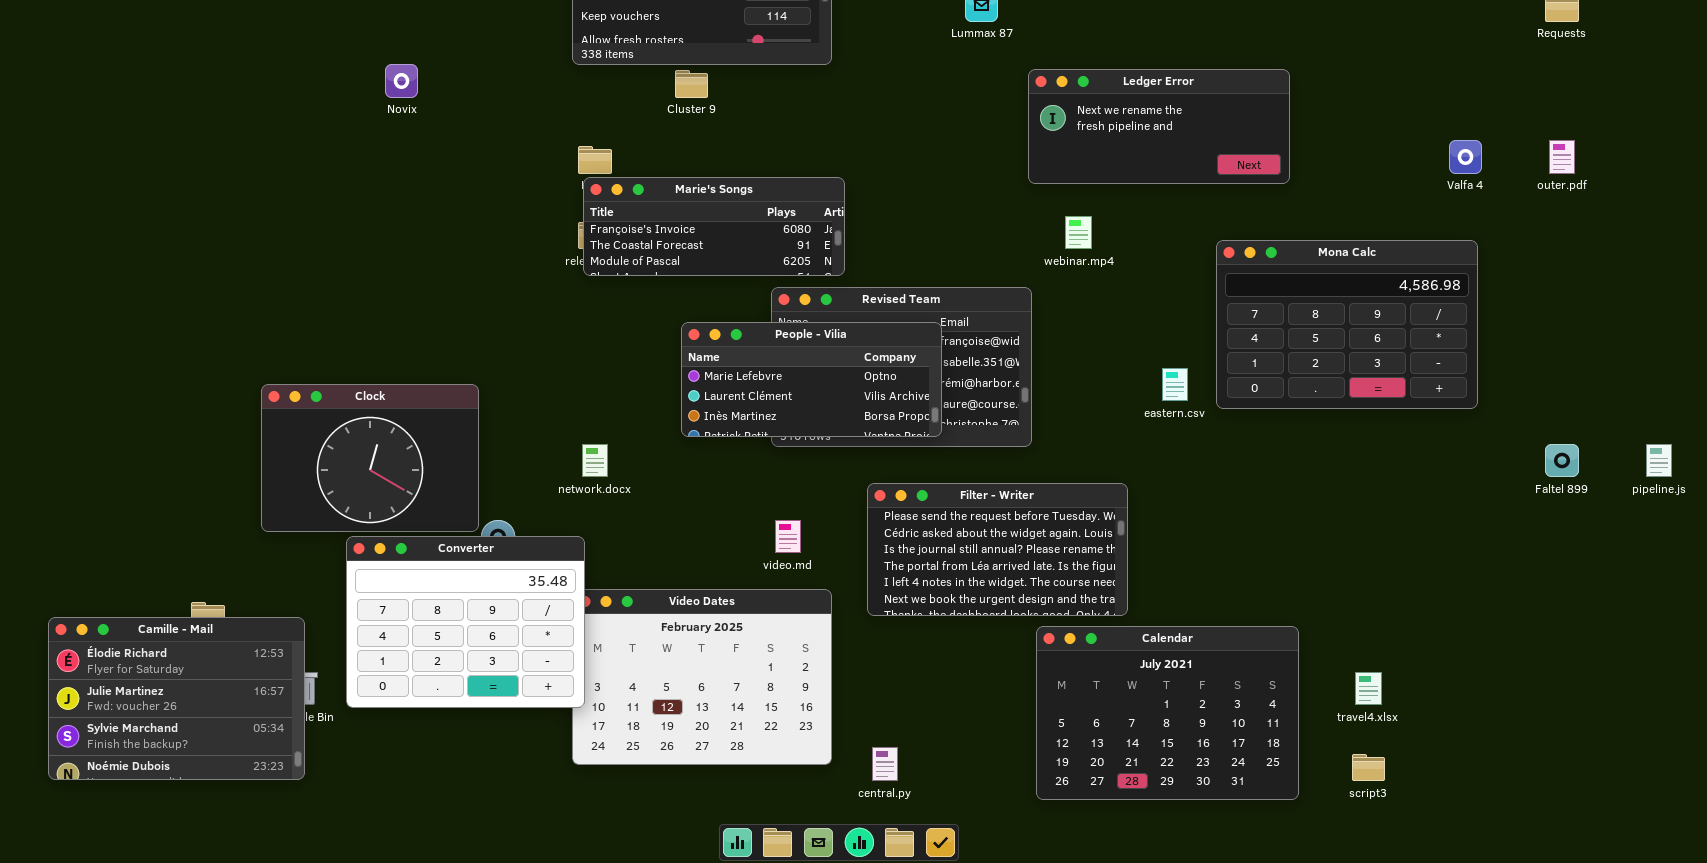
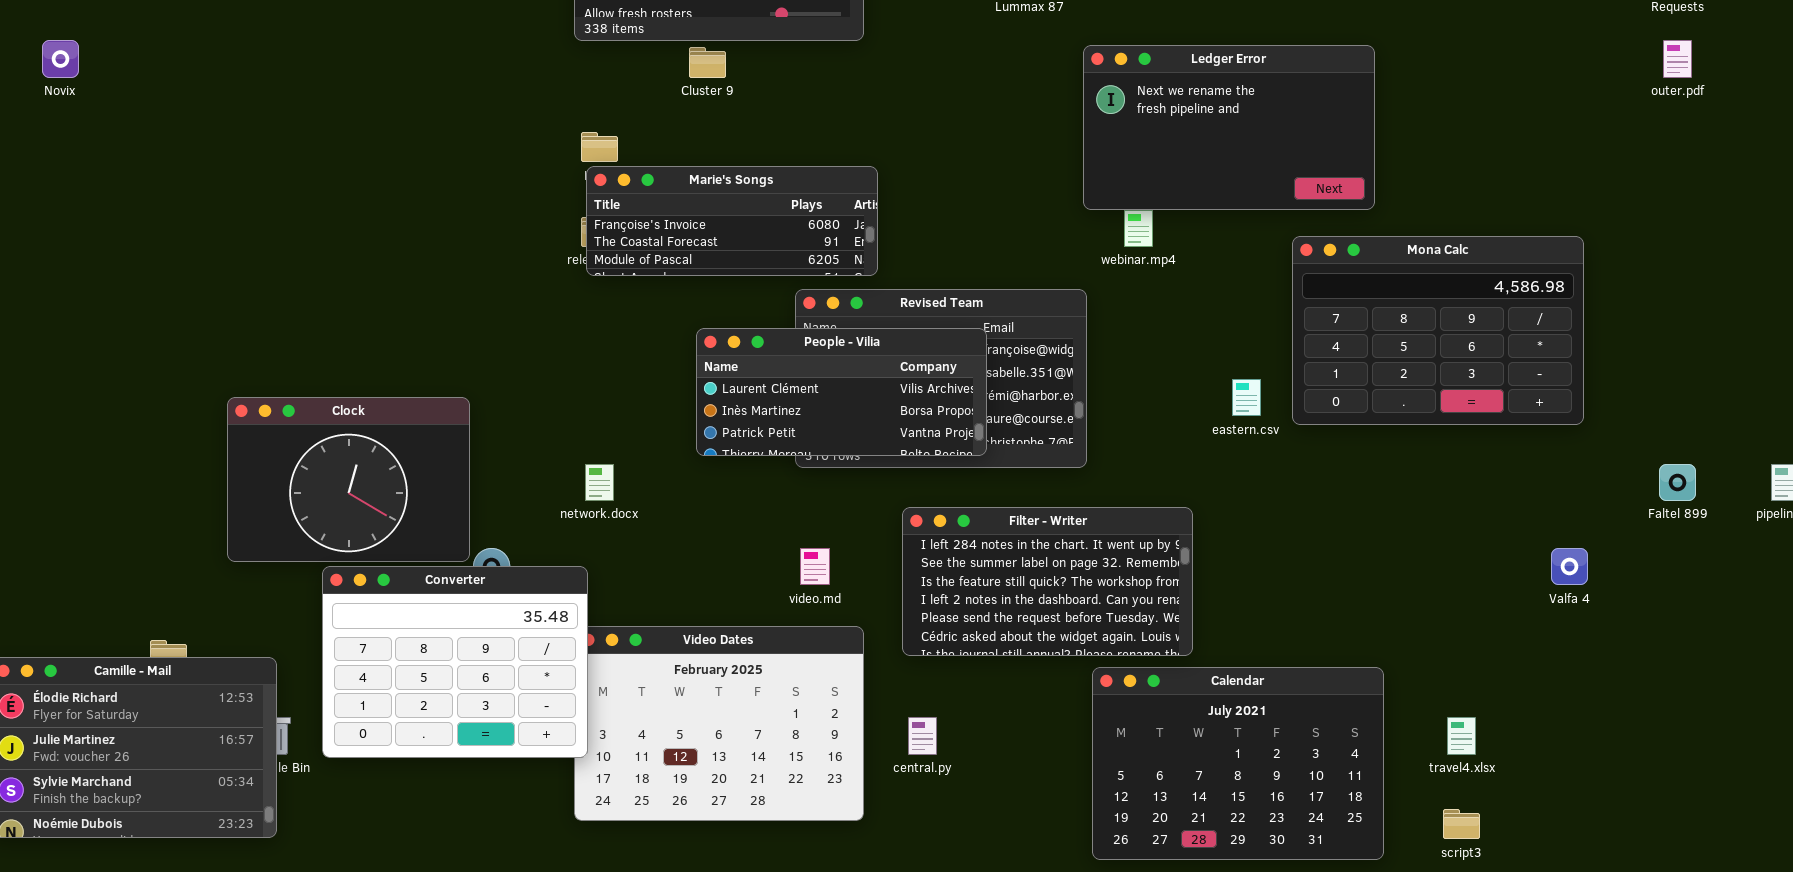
Novix: [385,64,418,98] -> [42,40,79,78], moved
Ledger Error: [1028,69,1290,184] -> [1083,45,1375,210], resized
Valfa 4: [1449,140,1482,174] -> [1551,548,1588,585], moved
outer.pdf: [1549,140,1575,174] -> [1663,40,1692,78], moved
People - Vilia: [681,322,942,437] -> [696,328,987,456], scrolled down 1 row
Filter - Writer: [867,483,1128,616] -> [902,507,1193,656], scrolled up 4 rows
central.py: [872,747,898,781] -> [908,717,937,755], moved

